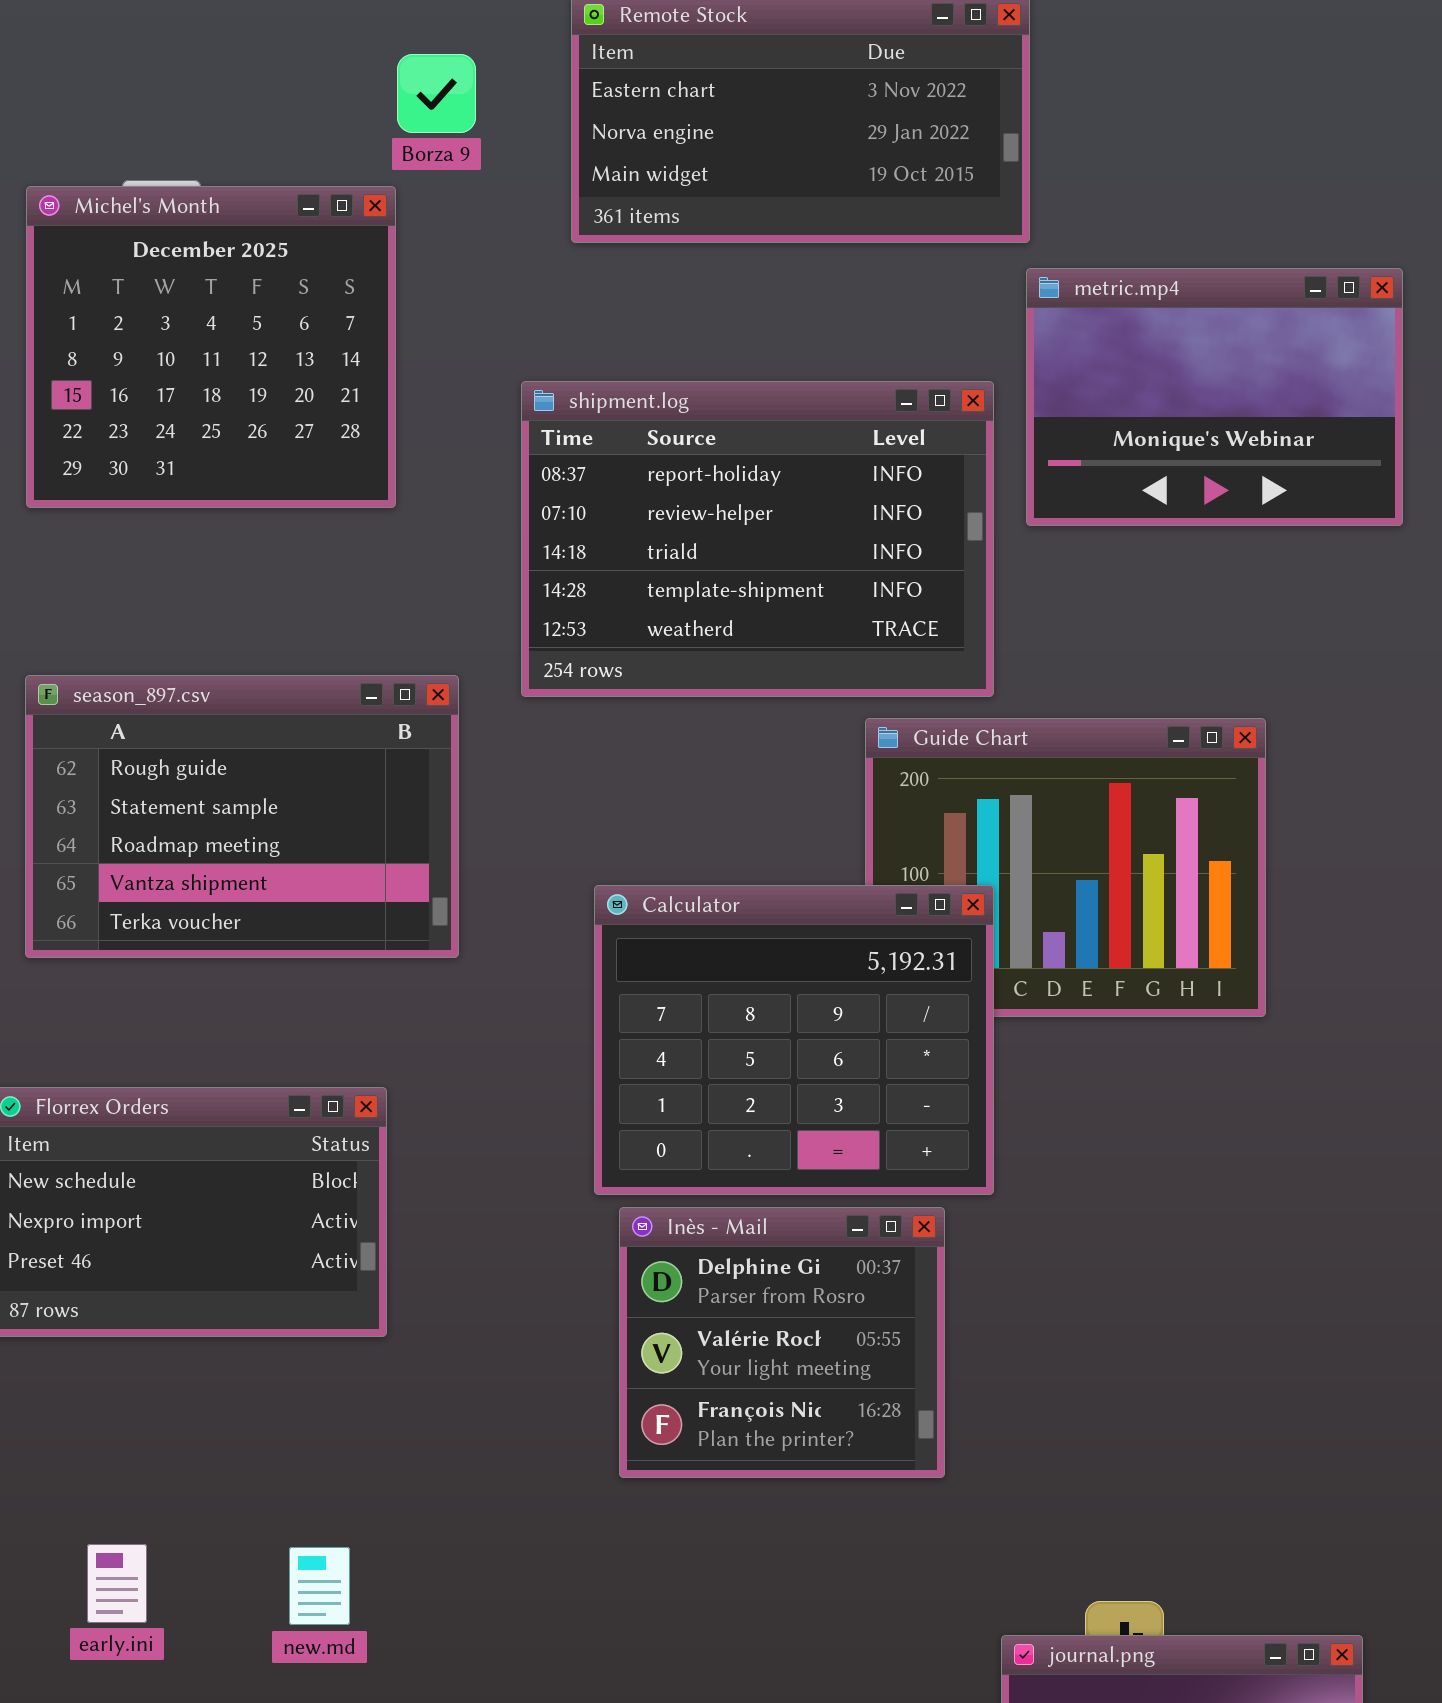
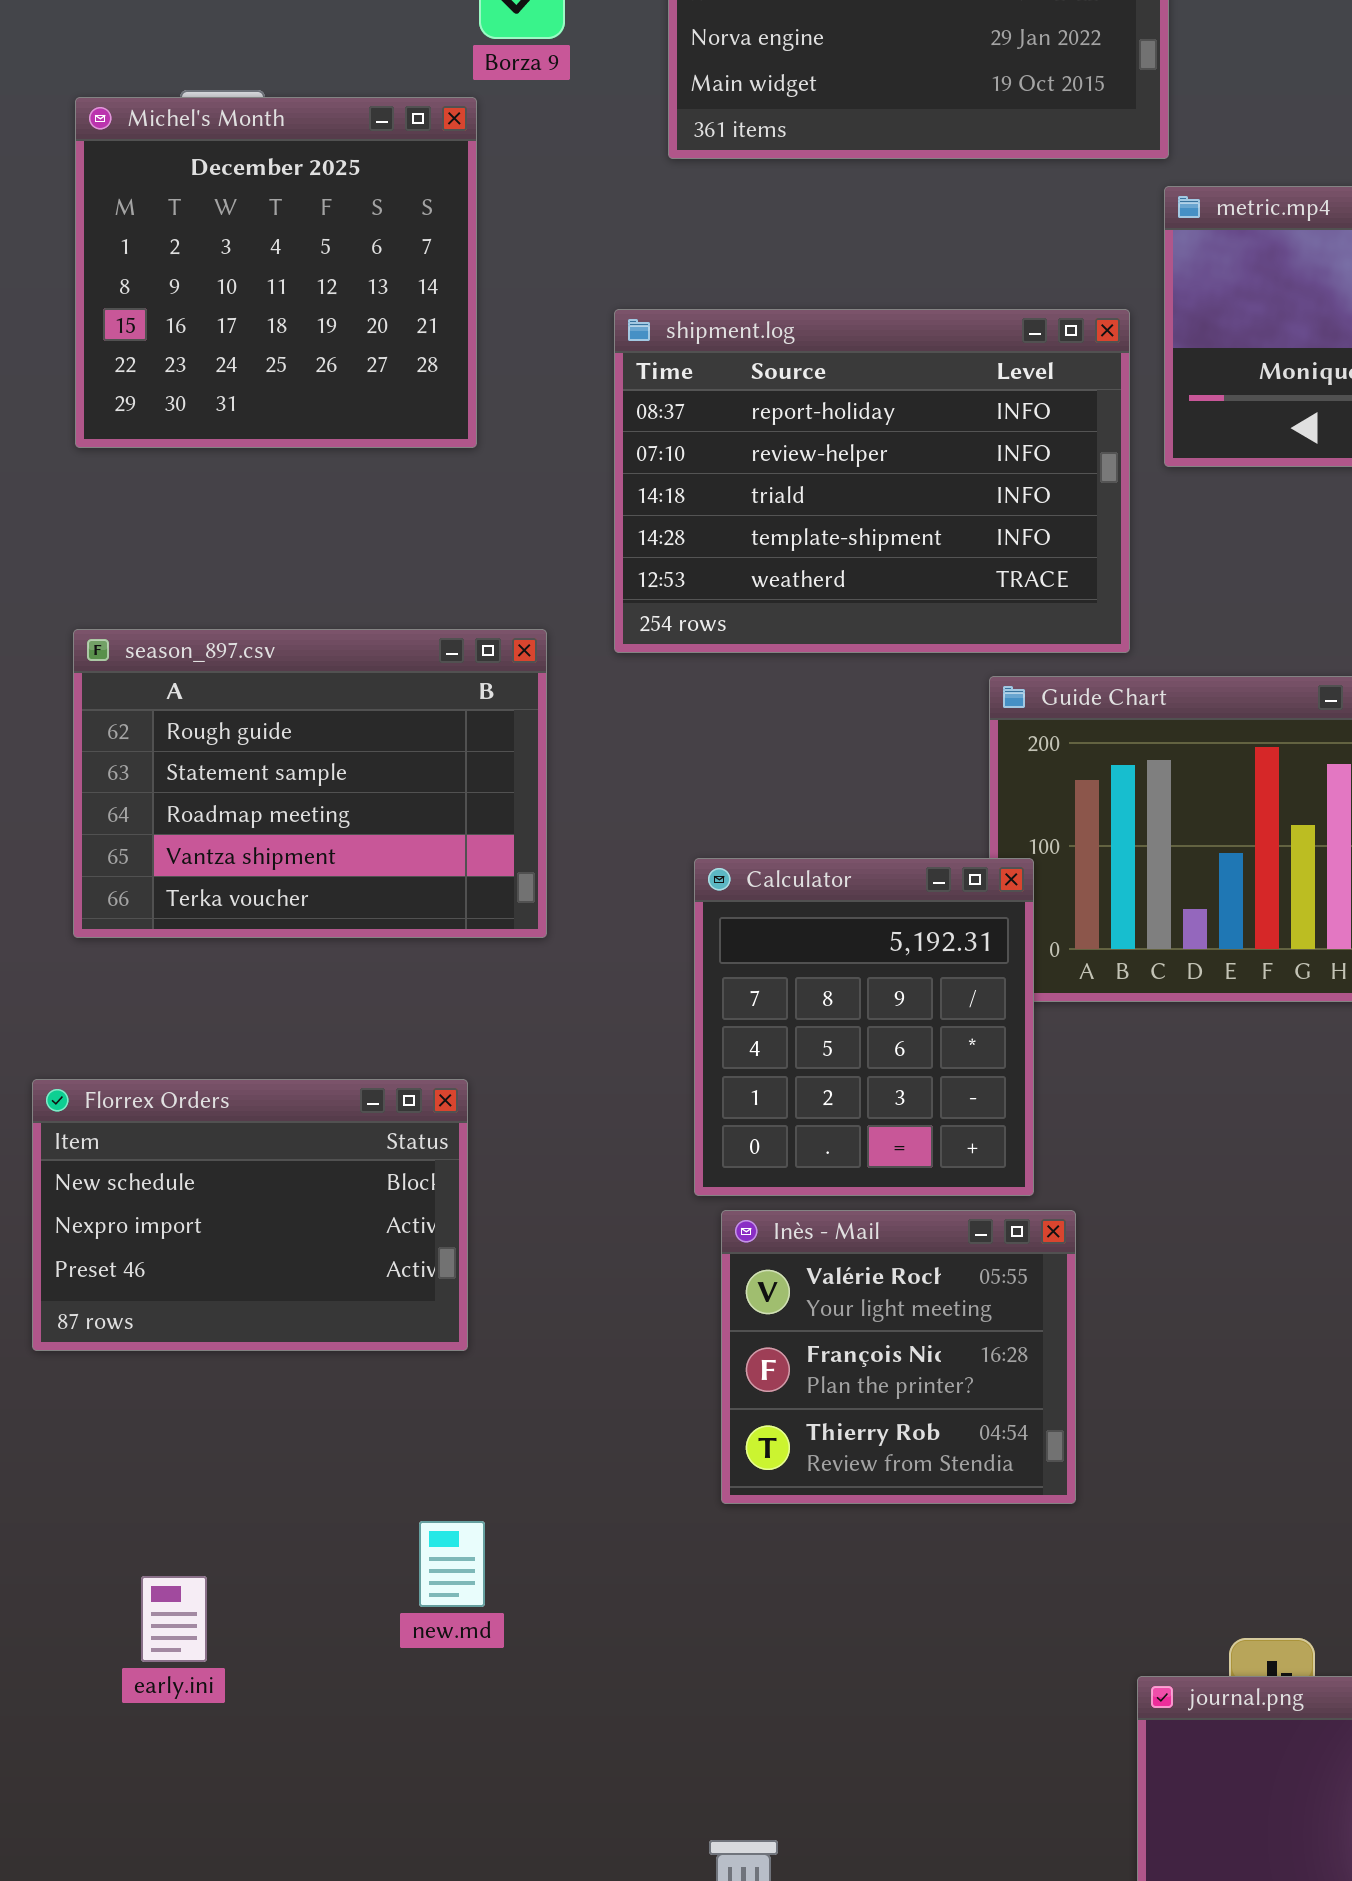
Calculator: [594,885,994,1195] -> [694,858,1034,1196], resized
Inès - Mail: [619,1207,945,1478] -> [721,1210,1076,1504], scrolled down 1 row
new.md: [289,1547,350,1625] -> [419,1521,485,1607], moved

